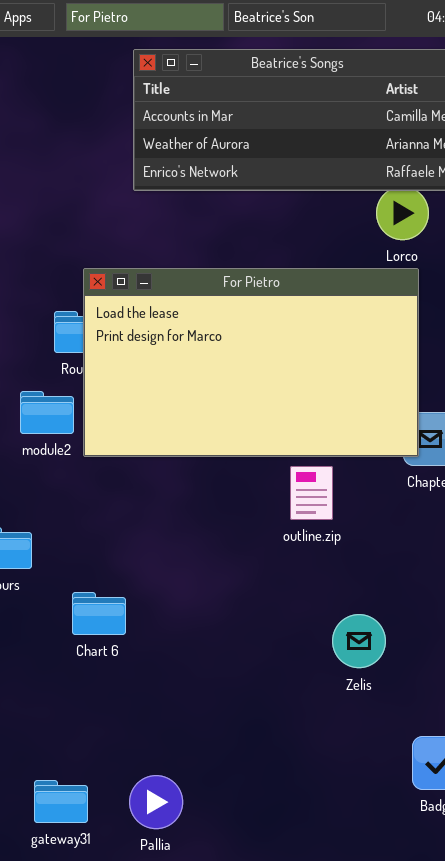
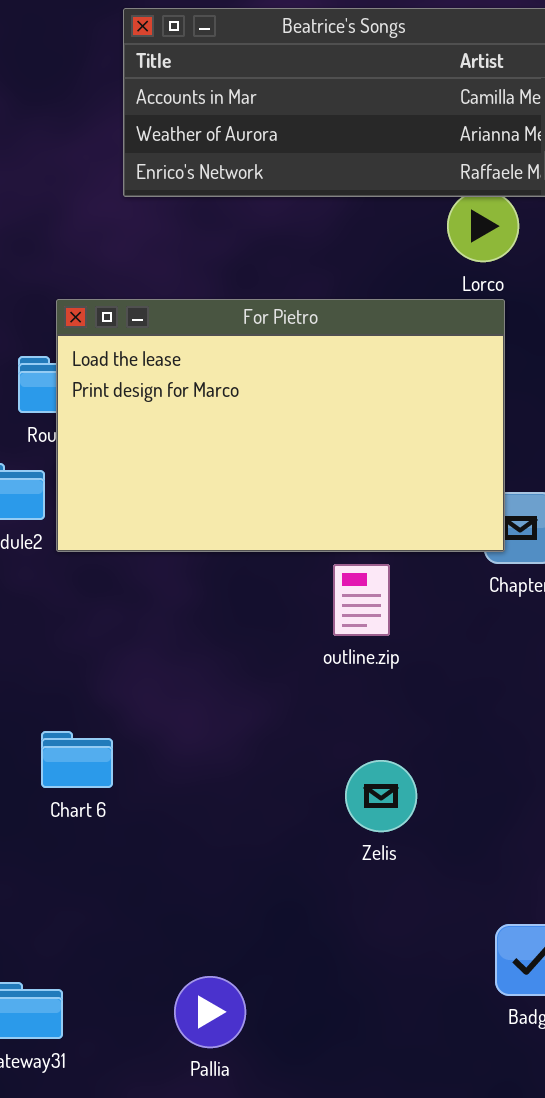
Zelis: [332,614,386,668] -> [345,760,417,832], moved
Pallia: [129,775,183,829] -> [174,976,246,1048], moved

